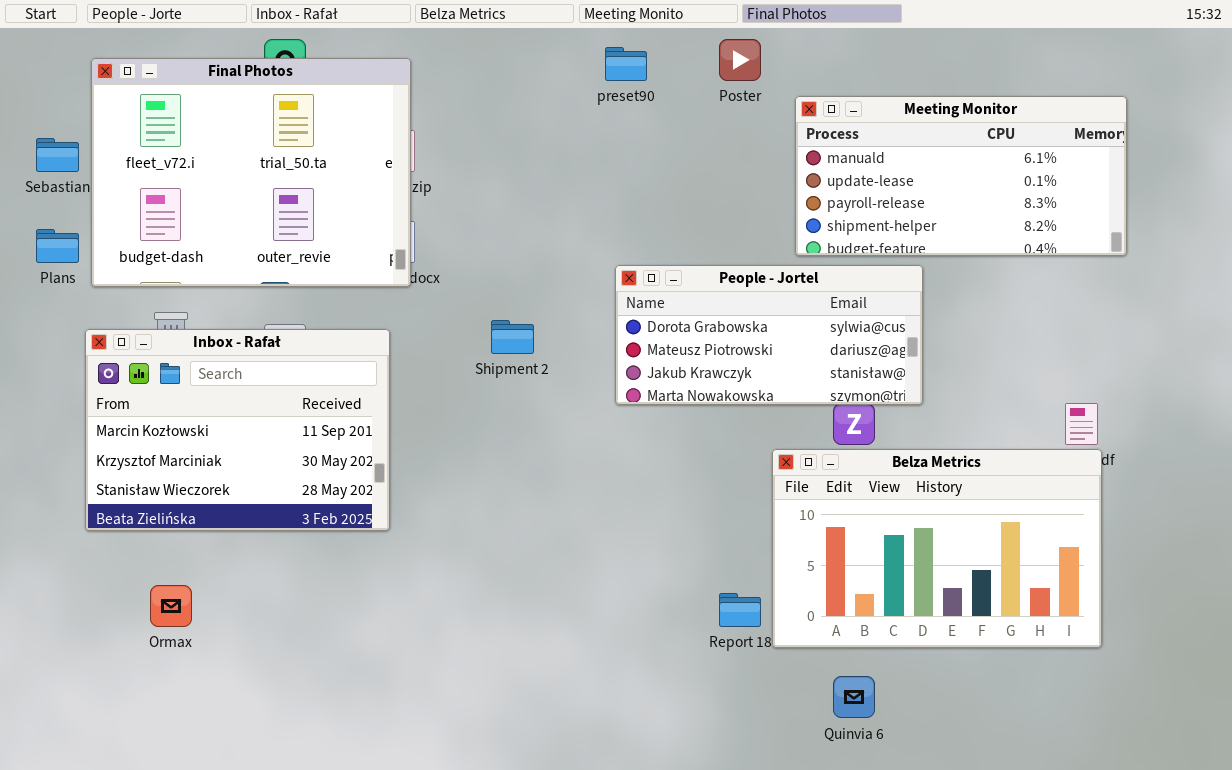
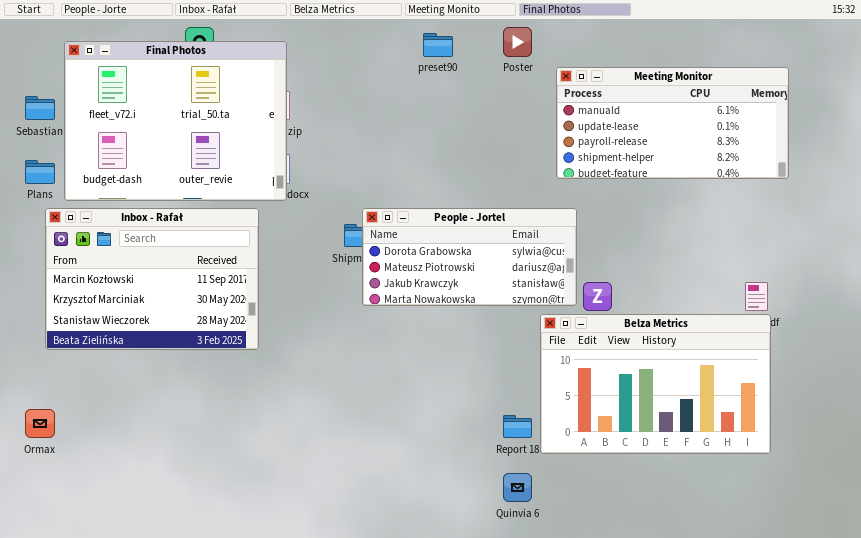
People - Jortel: [615,265,923,405] -> [362,208,577,306], moved
Inbox - Rafał: [85,329,390,531] -> [45,208,259,350], moved
Ormax: [150,585,192,627] -> [25,409,55,438], moved
Quinvia 6: [833,676,875,718] -> [503,473,532,502], moved

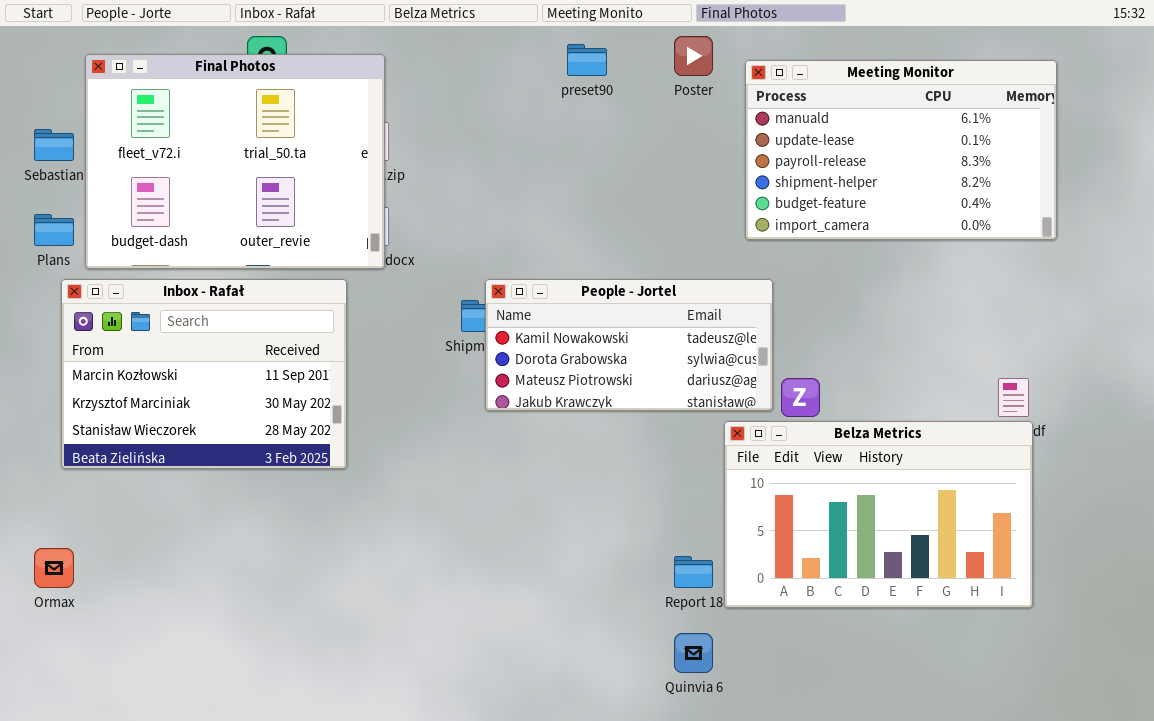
Meeting Monitor: [556,67,789,179] -> [745,60,1057,240], resized
People - Jortel: [362,208,577,306] -> [485,279,773,411], scrolled up 1 row

